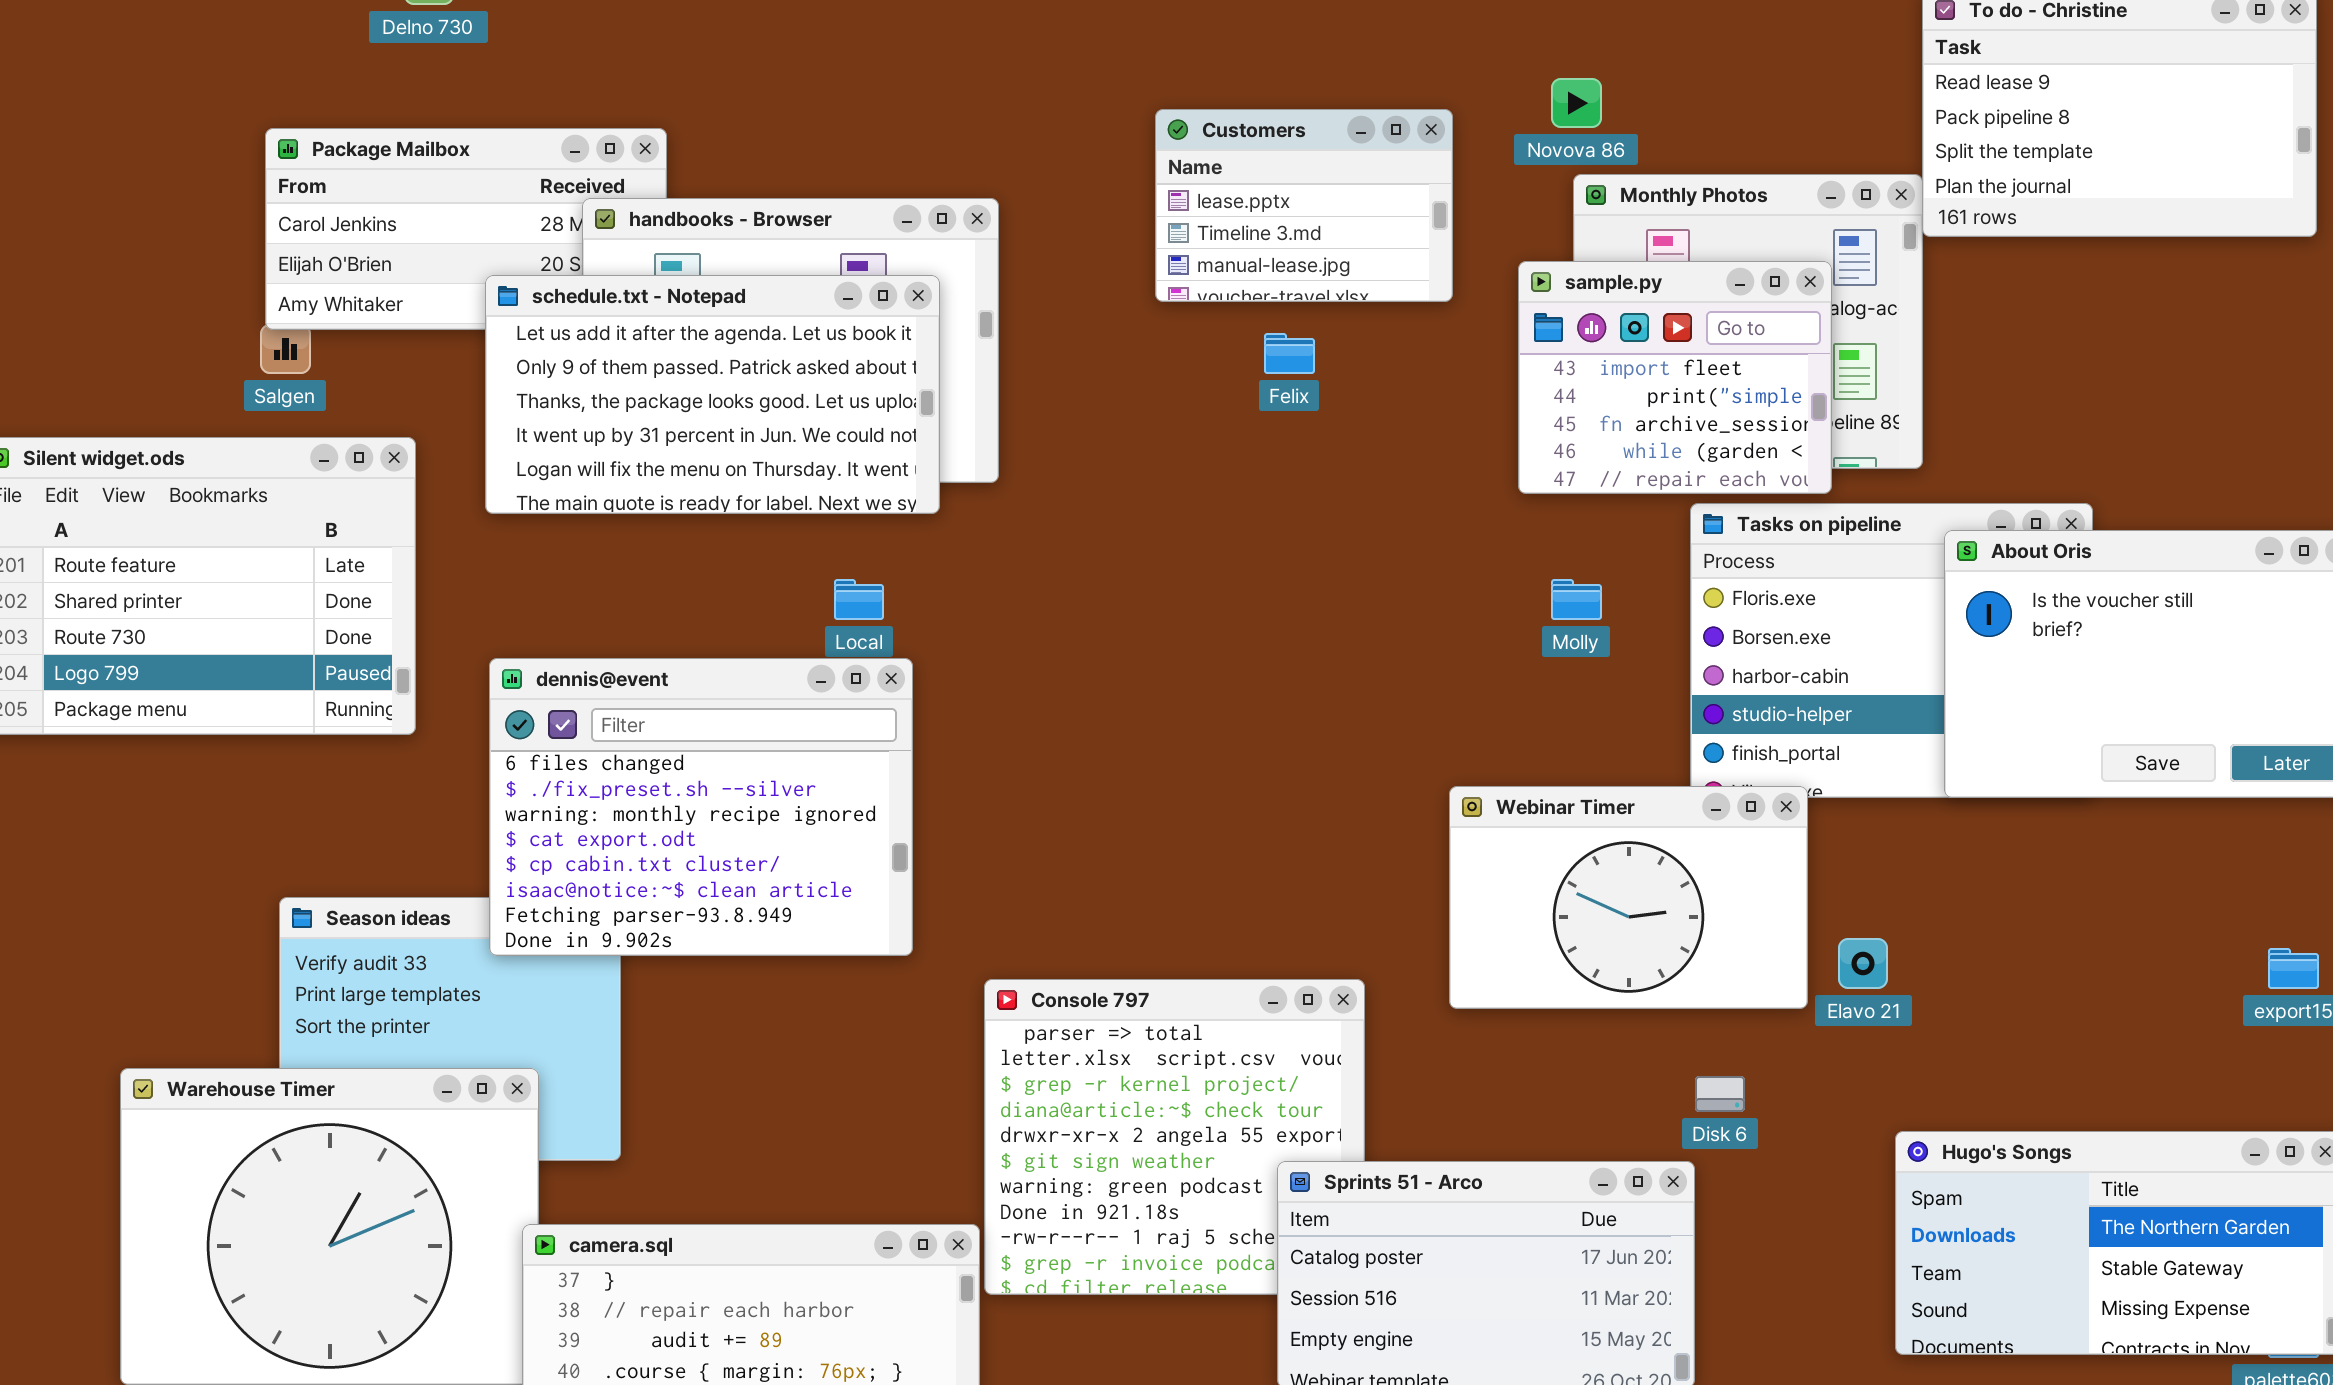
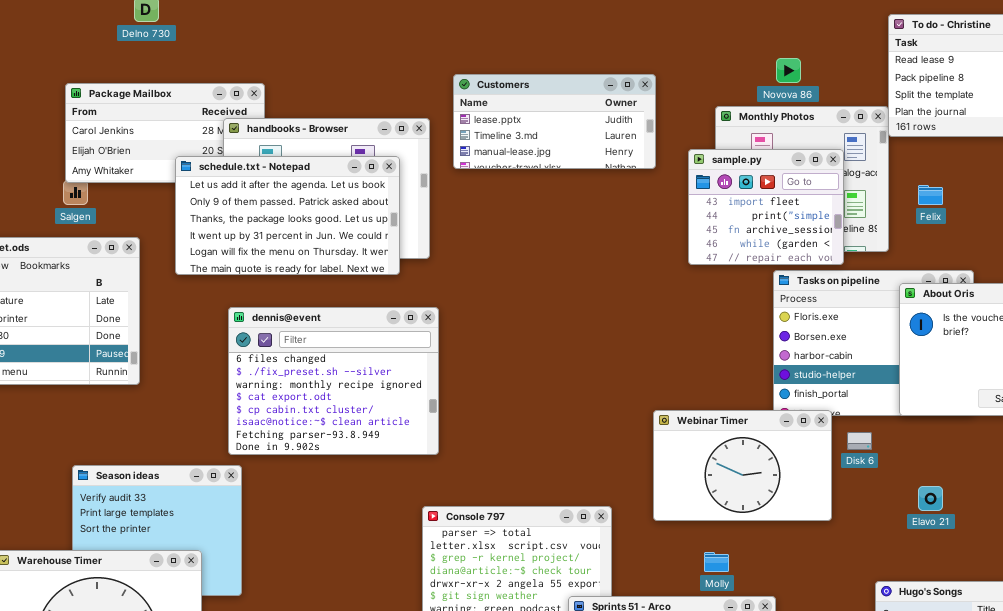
Novova 86: [1551,78,1602,128] -> [776,58,801,83], moved
Customers: [1155,109,1453,302] -> [453,74,656,169], resized
Felix: [1264,333,1315,374] -> [918,185,943,205], moved
Molly: [1551,579,1602,620] -> [704,552,729,572], moved
dennis@event: [489,658,913,956] -> [228,307,439,455], moved
Elavo 21: [1838,938,1888,989] -> [918,486,943,511], moved
Disk 6: [1695,1076,1745,1112] -> [847,432,872,450], moved

